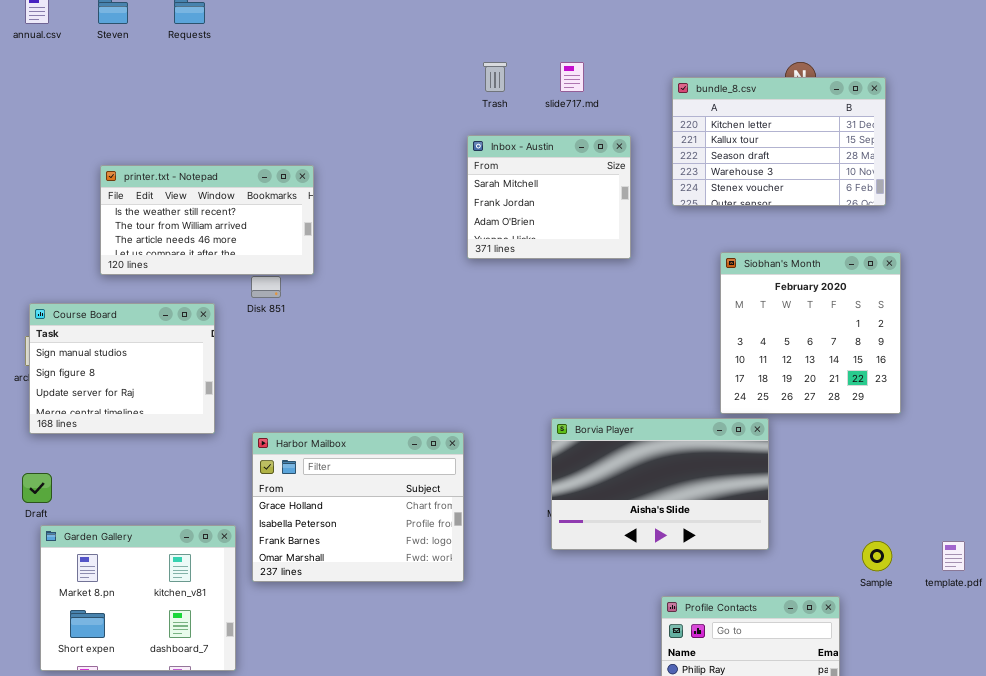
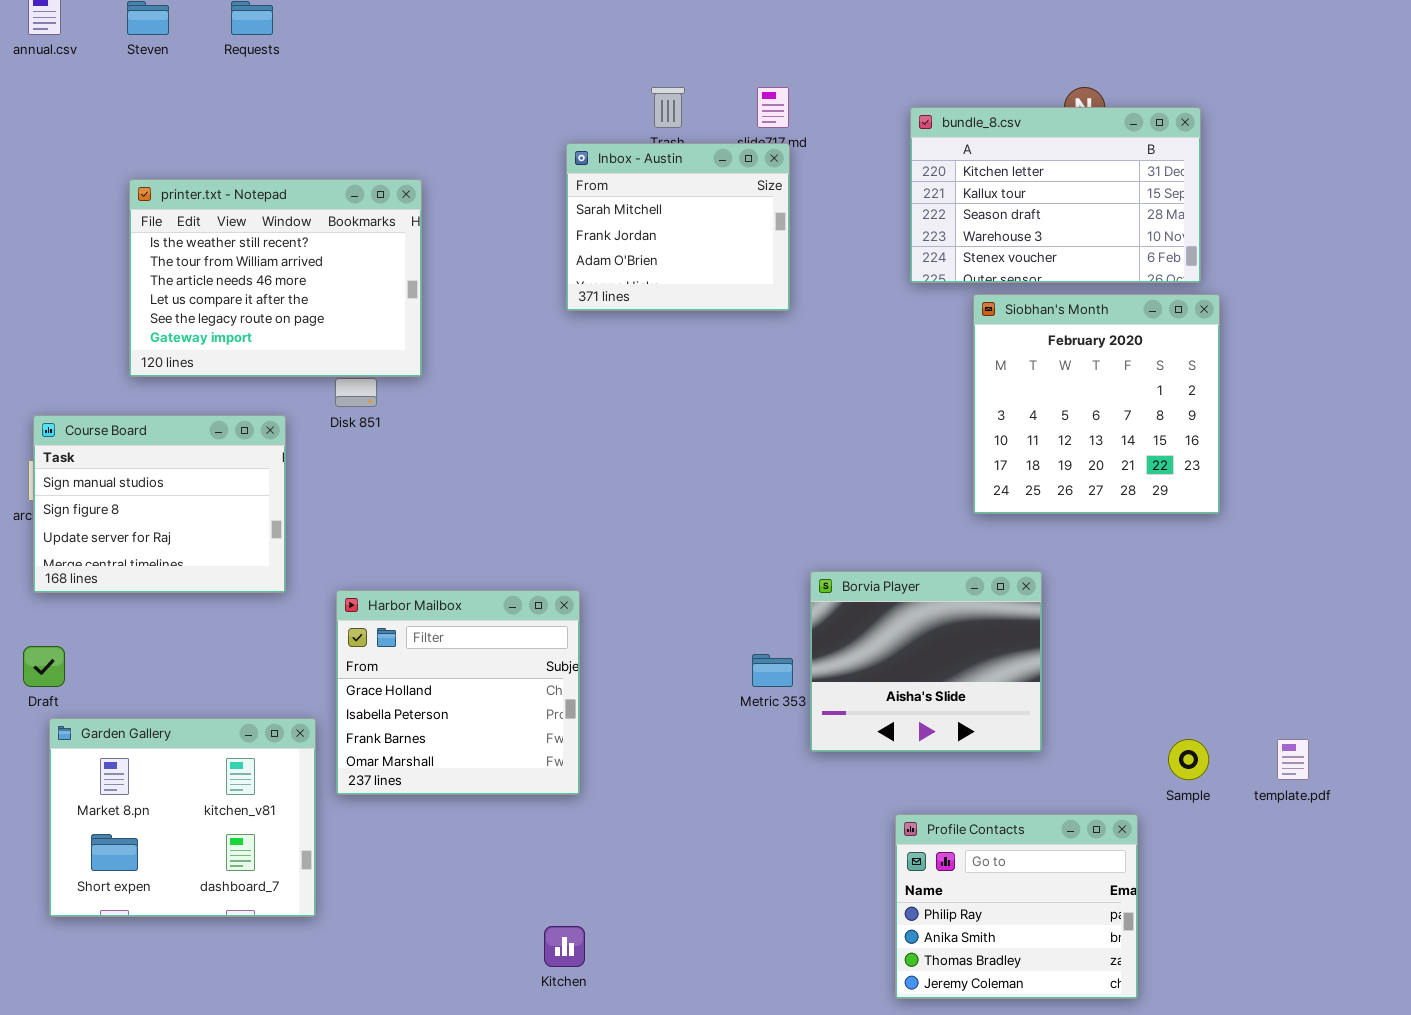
Inbox - Austin: [467,135,631,259] -> [566,143,790,311], moved
printer.txt - Notepad: [100,165,314,275] -> [129,179,422,377], resized
Siobhan's Month: [720,252,901,414] -> [973,294,1220,514], moved
Borvia Player: [551,418,769,550] -> [810,571,1042,752], resized
Harbor Mailbox: [252,432,464,582] -> [336,590,580,795], resized

